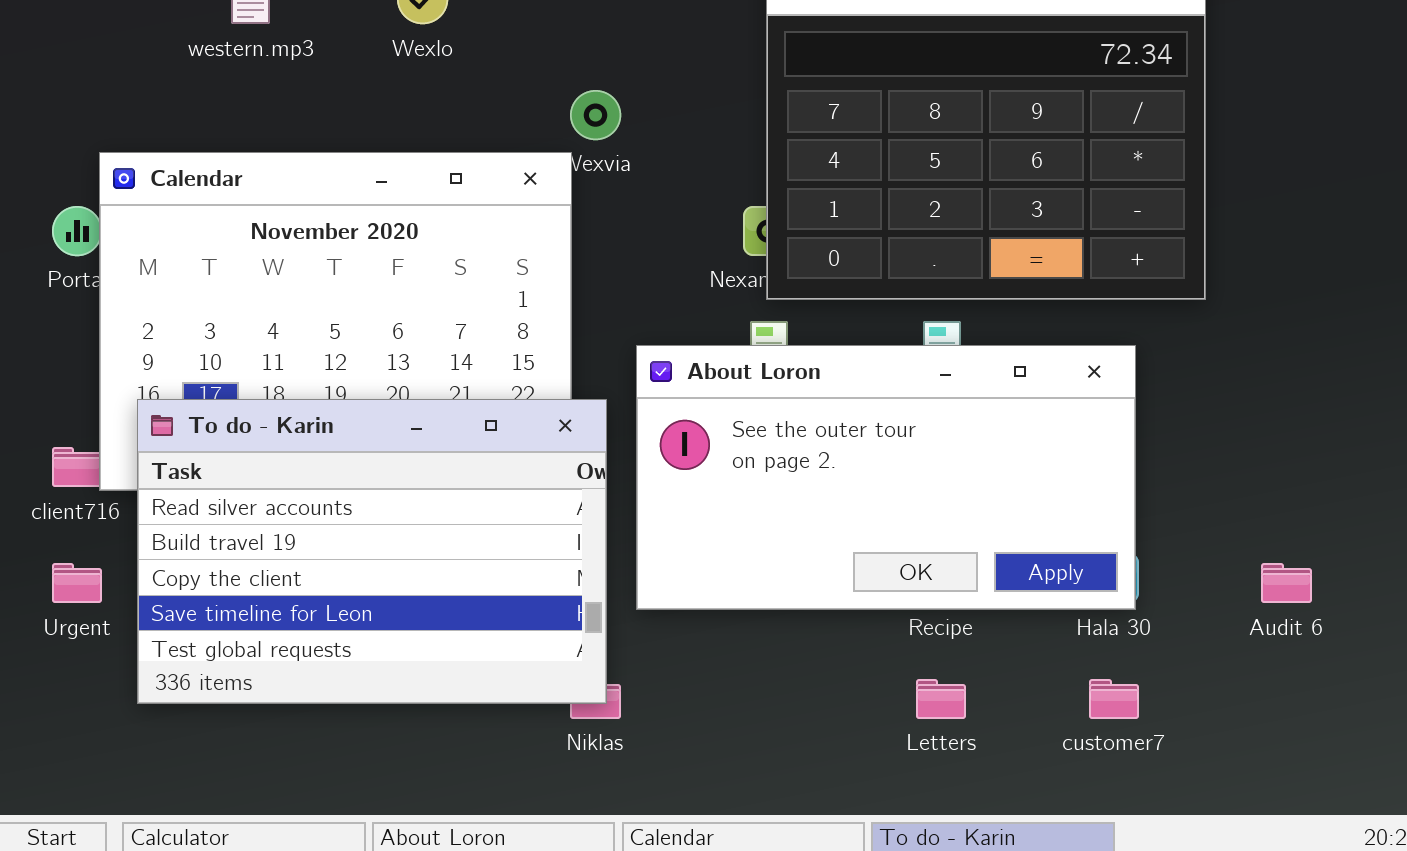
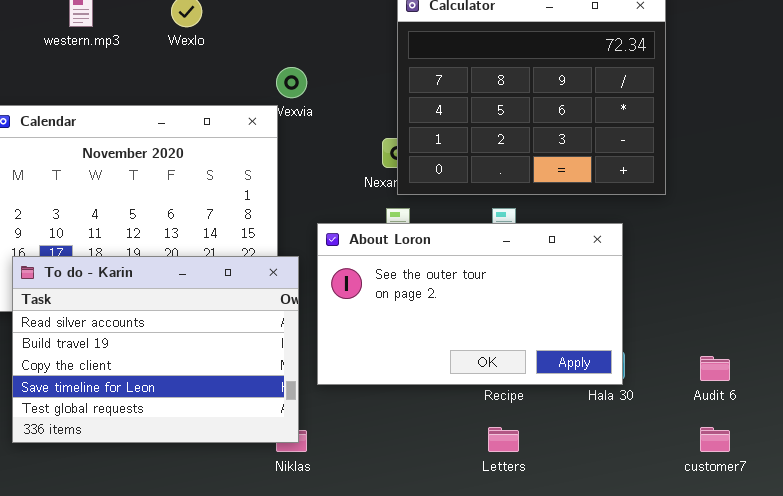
customer7: [1089,679,1139,719] -> [700,427,730,452], moved

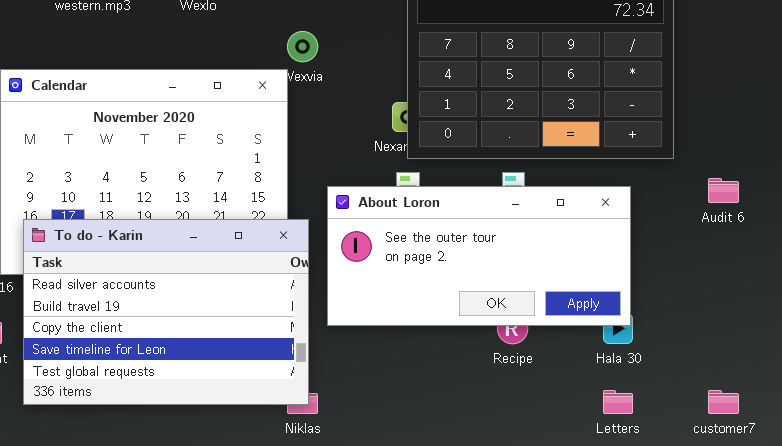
About Loron: [317,223,623,385] -> [327,186,631,326], resized
Audit 6: [700,356,730,381] -> [708,178,739,203], moved
Letters: [488,427,519,452] -> [603,390,633,414], moved

